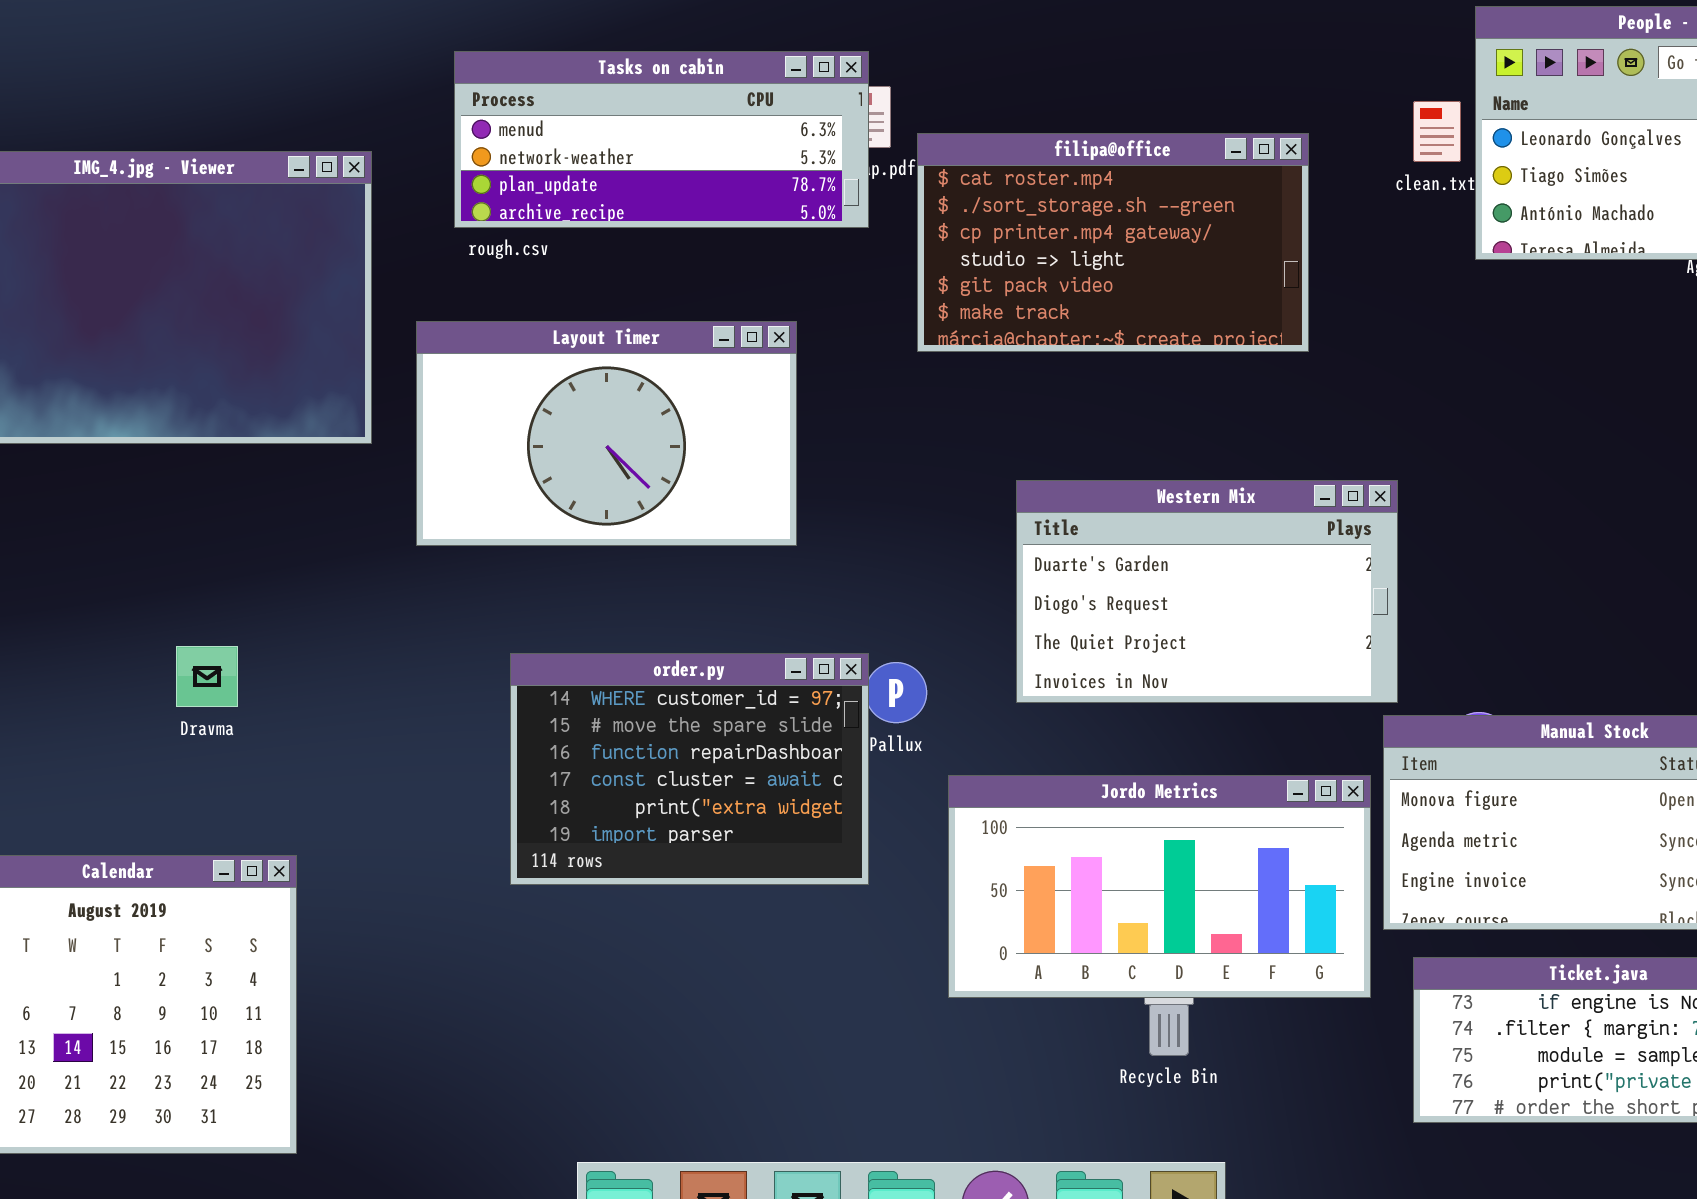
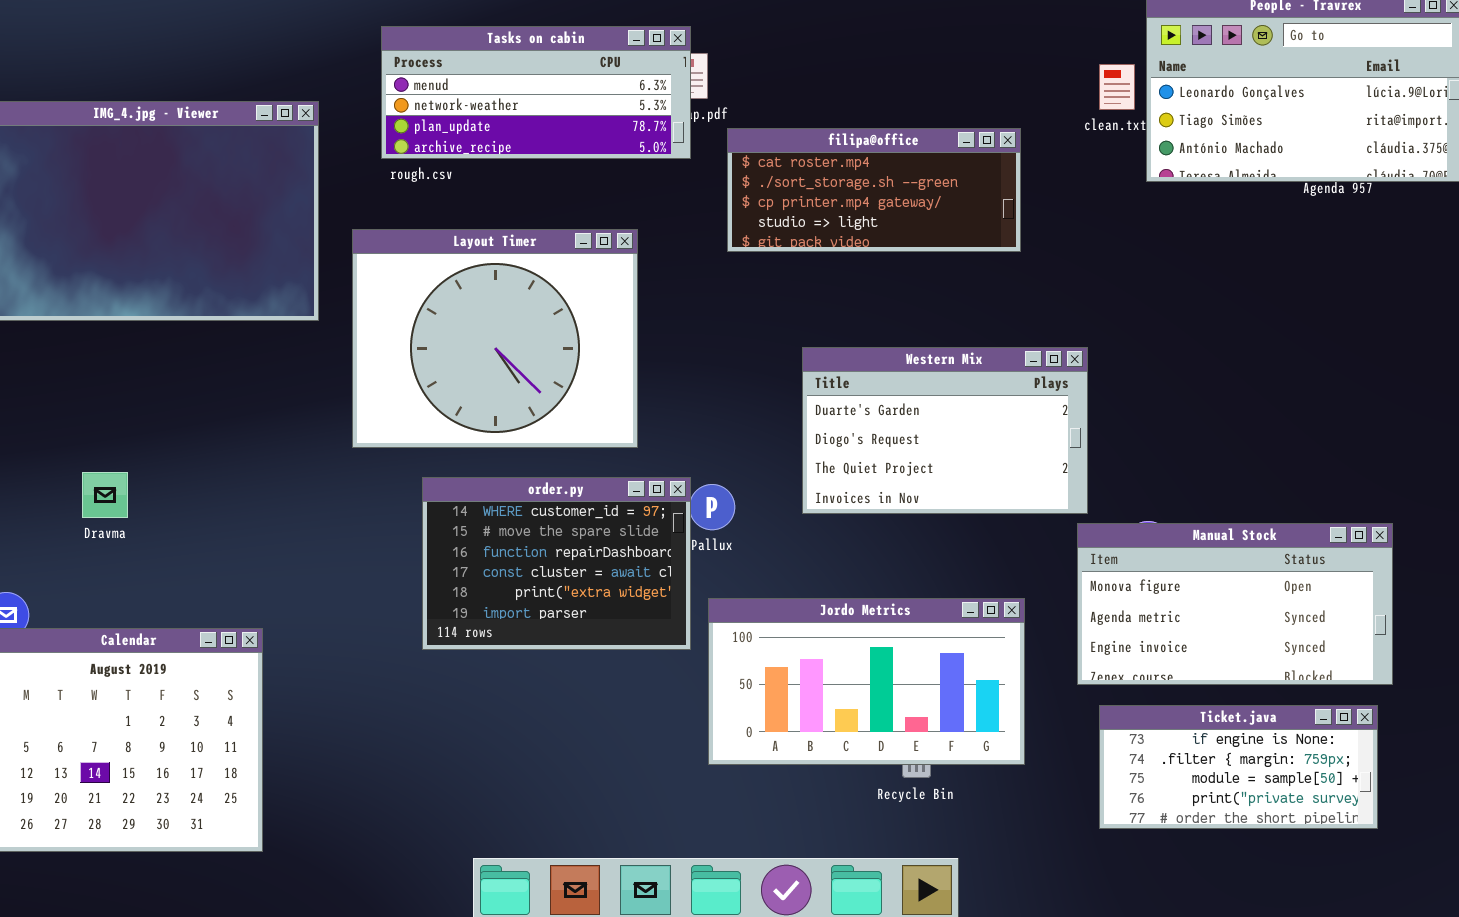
filipa@office: [917,133,1309,352] -> [727,128,1021,252], resized
Layout Timer: [416,321,797,546] -> [352,229,638,448], resized
Dravma: [176,646,238,707] -> [82,472,128,518], moved
Jordo Metrics: [948,775,1371,998] -> [708,598,1025,765], moved

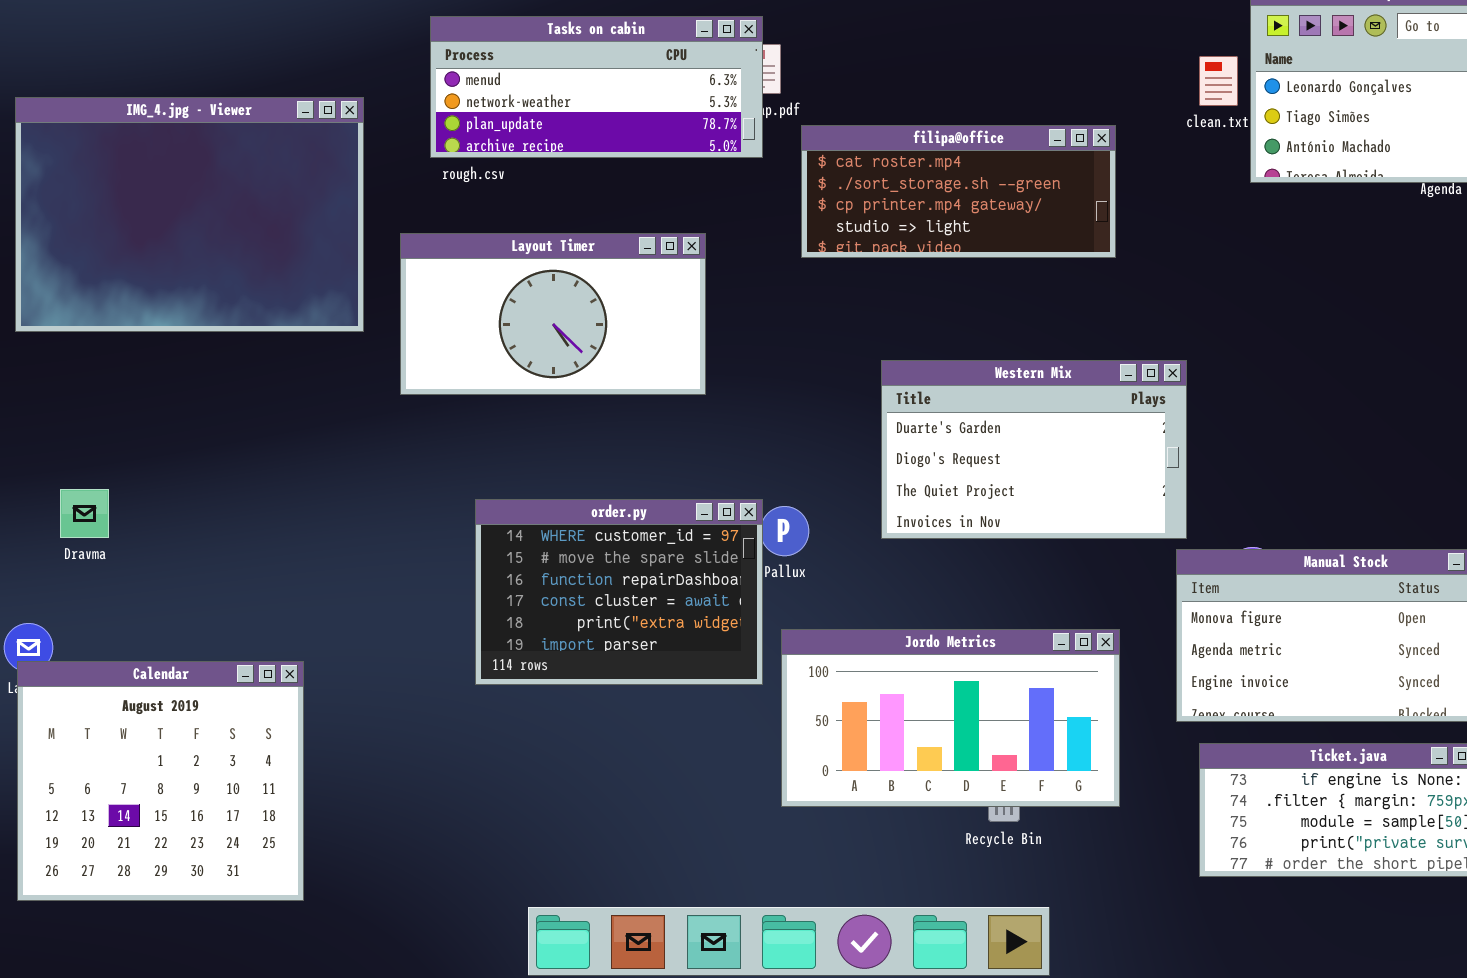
Layout Timer: [352,229,638,448] -> [400,233,706,395], resized
Dravma: [82,472,128,518] -> [60,489,109,538], moved

